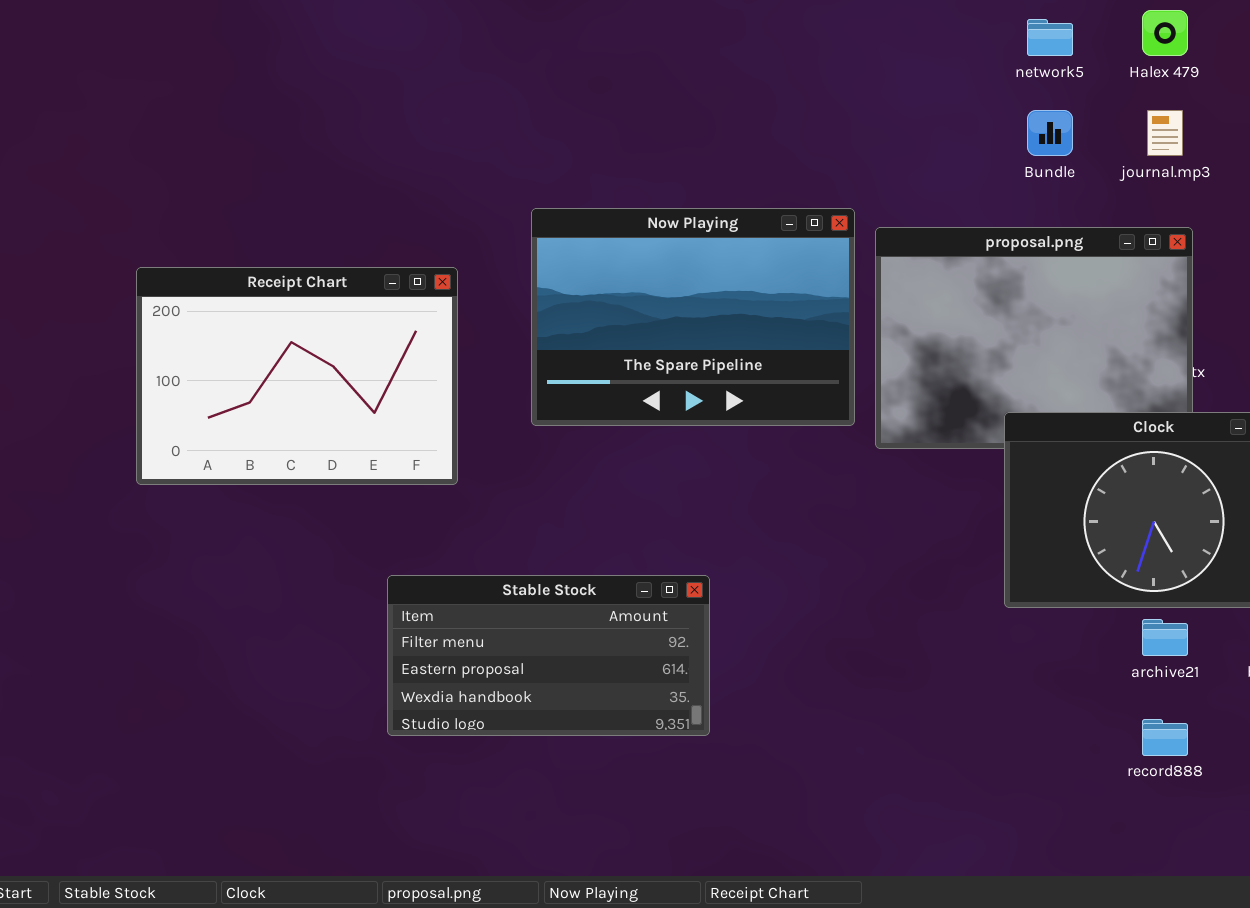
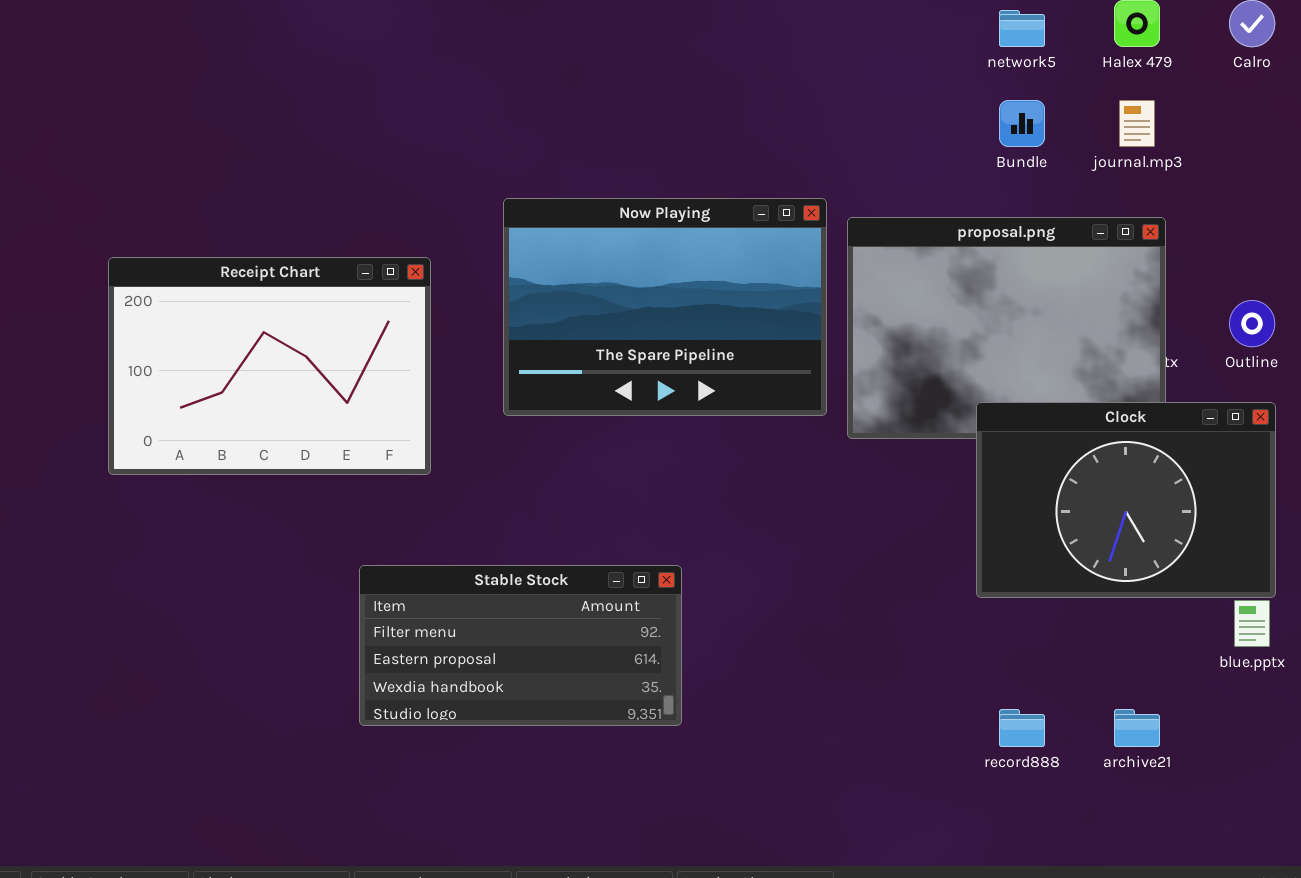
archive21: [1142,619,1188,656] -> [1114,709,1160,747], moved
record888: [1142,719,1188,756] -> [999,709,1045,747], moved

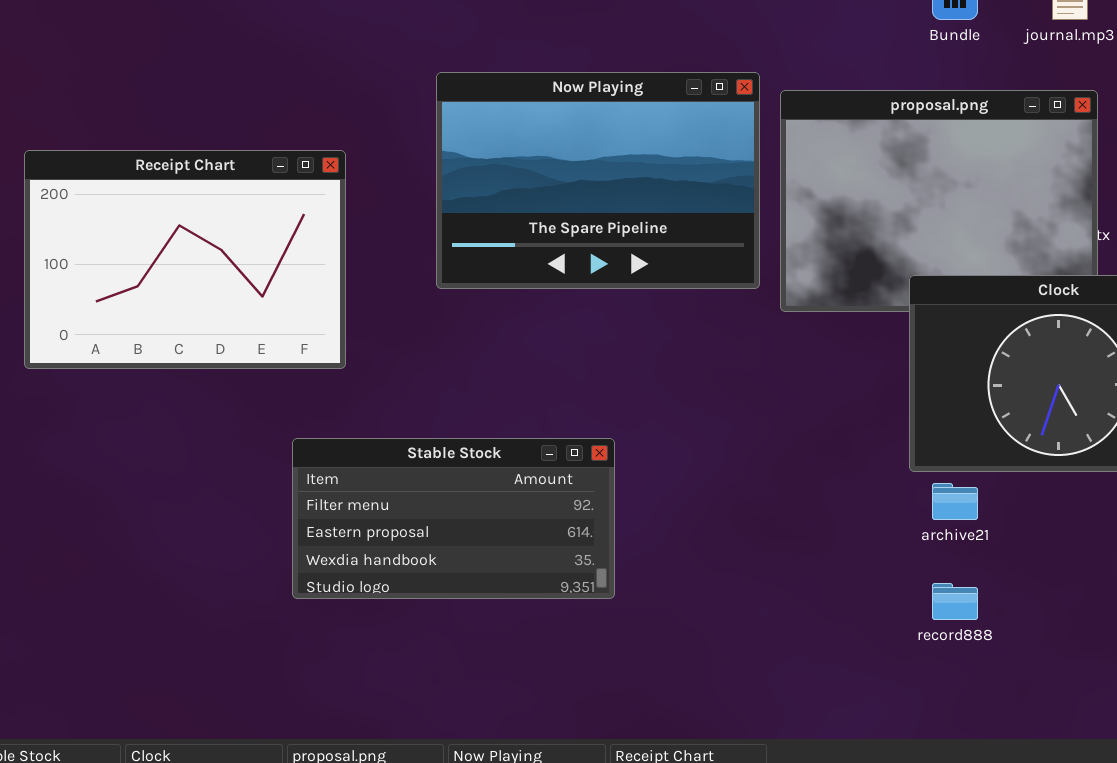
Receipt Chart: [108,257,431,475] -> [24,150,346,369], moved
archive21: [1114,709,1160,747] -> [932,483,978,520], moved

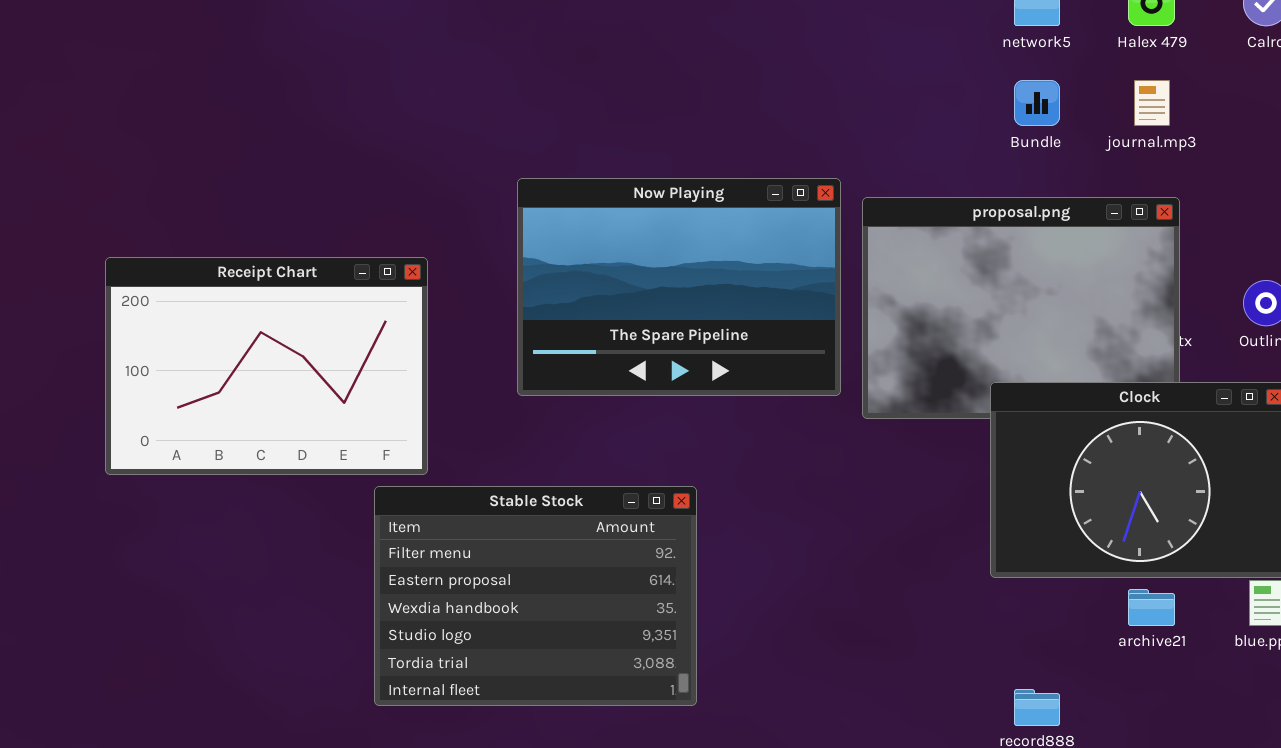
Stable Stock: [292,438,615,599] -> [374,486,697,706], resized
archive21: [932,483,978,520] -> [1128,589,1175,626], moved

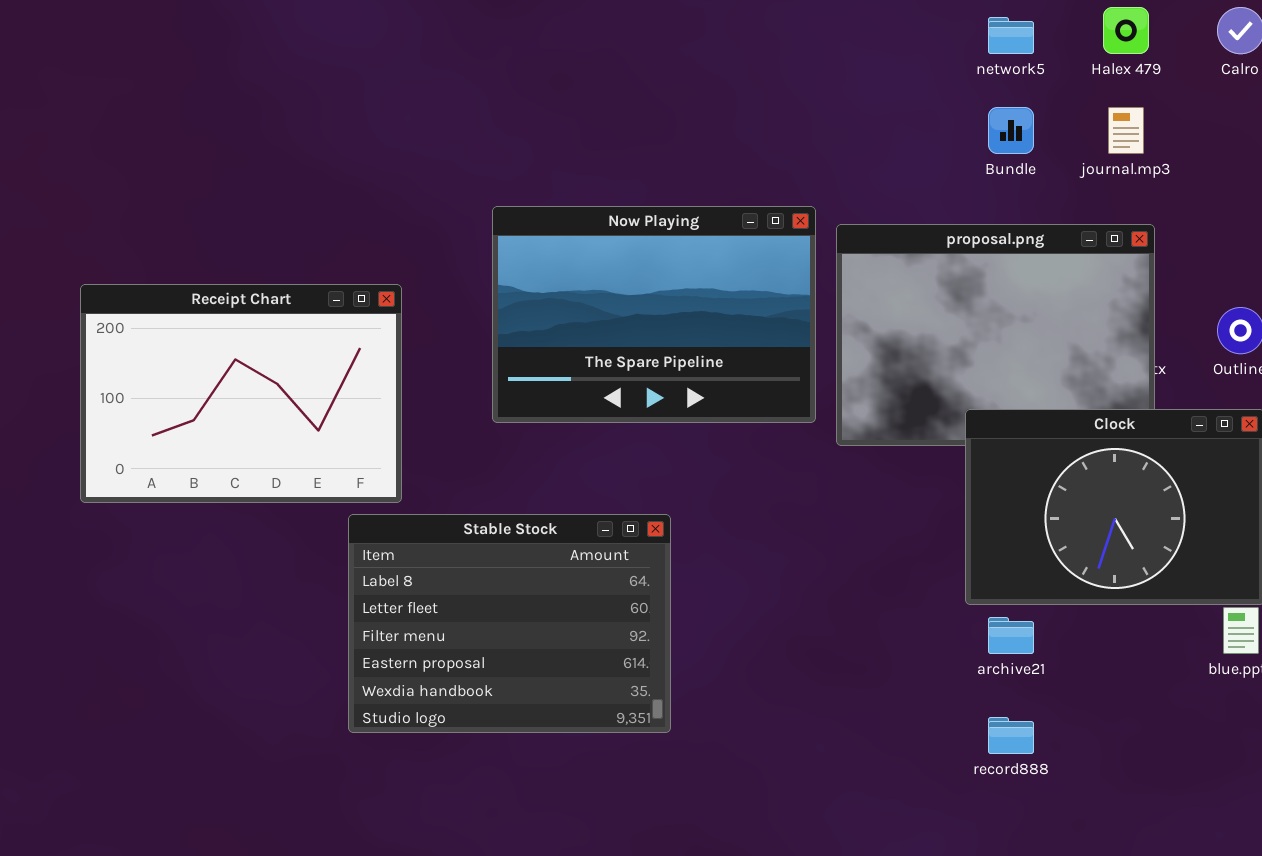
Stable Stock: [374,486,697,706] -> [348,514,671,733], scrolled up 2 rows
archive21: [1128,589,1175,626] -> [988,617,1034,654], moved

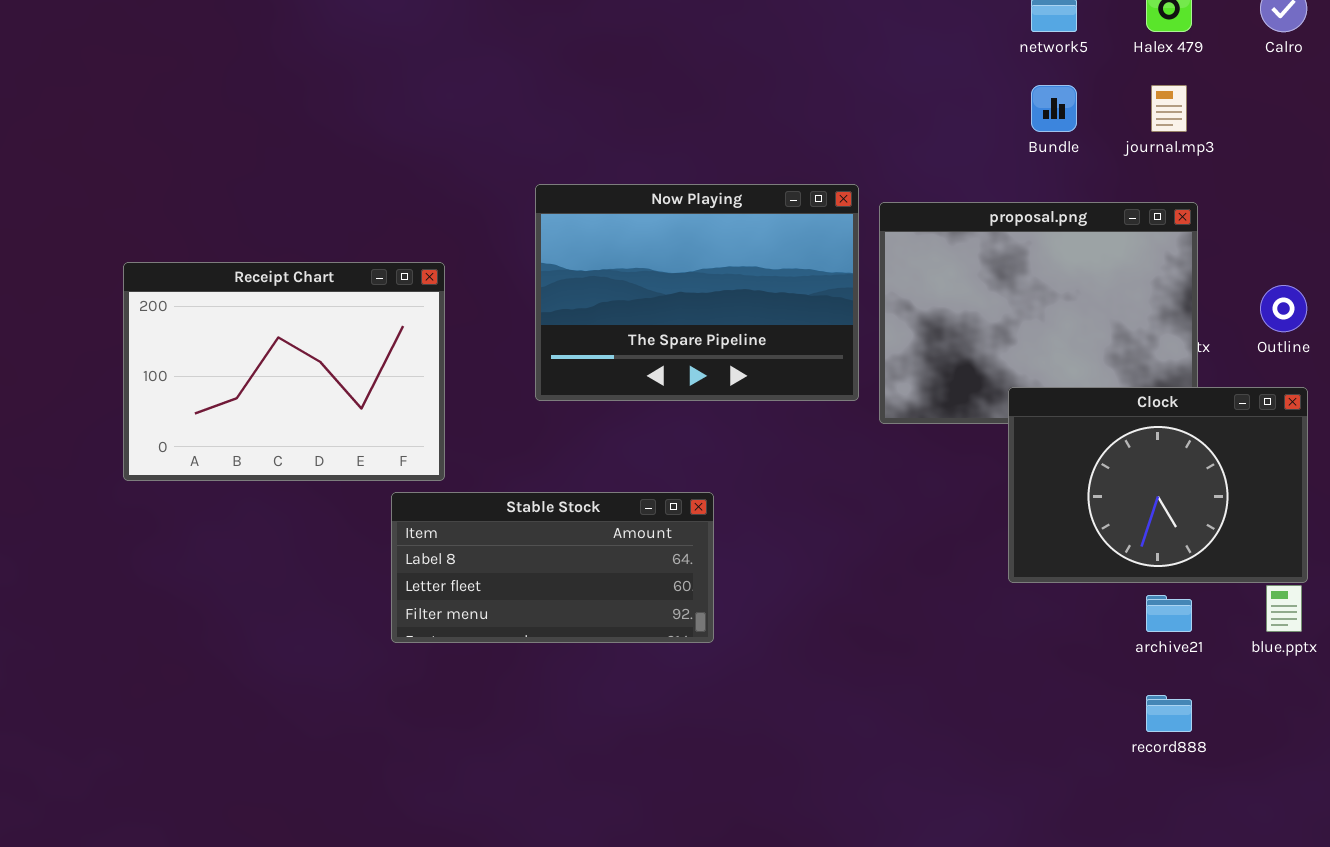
Stable Stock: [348,514,671,733] -> [391,492,714,643], resized
archive21: [988,617,1034,654] -> [1146,595,1192,632], moved
record888: [988,717,1034,754] -> [1146,695,1192,732], moved

